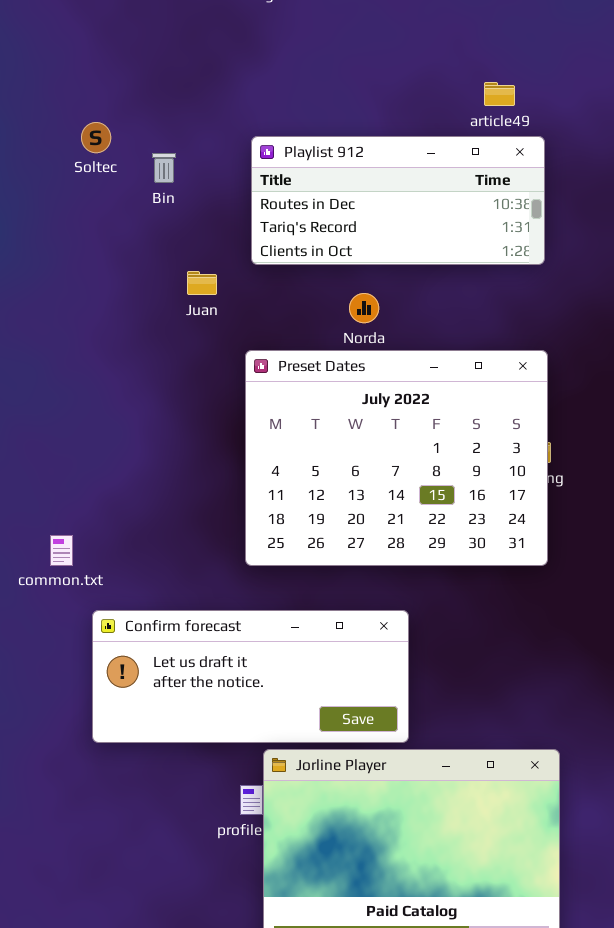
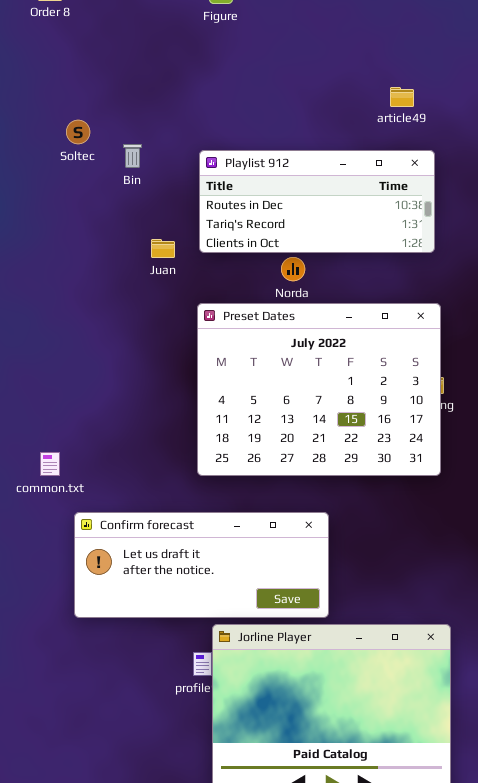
Playlist 912: [251,136,545,265] -> [199,150,435,253], moved

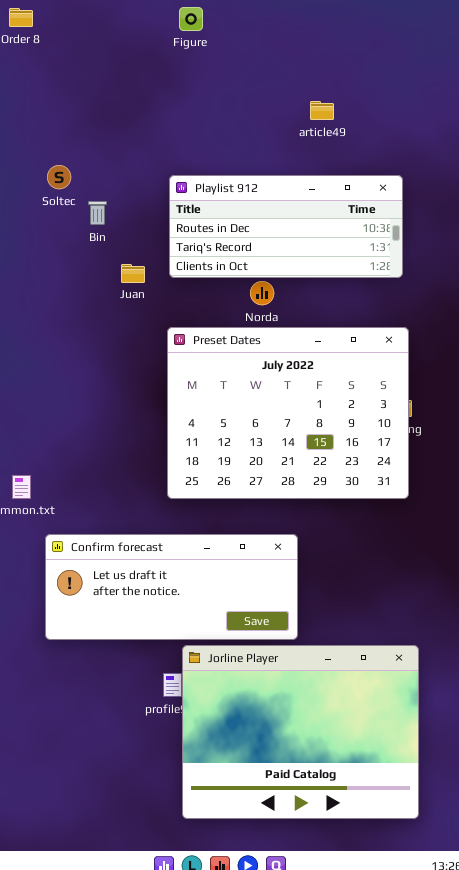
article49: [390,87,414,107] -> [310,101,334,120], moved
Soltec: [66,120,90,144] -> [47,165,71,189], moved
Bin: [123,144,142,168] -> [88,201,107,225], moved

